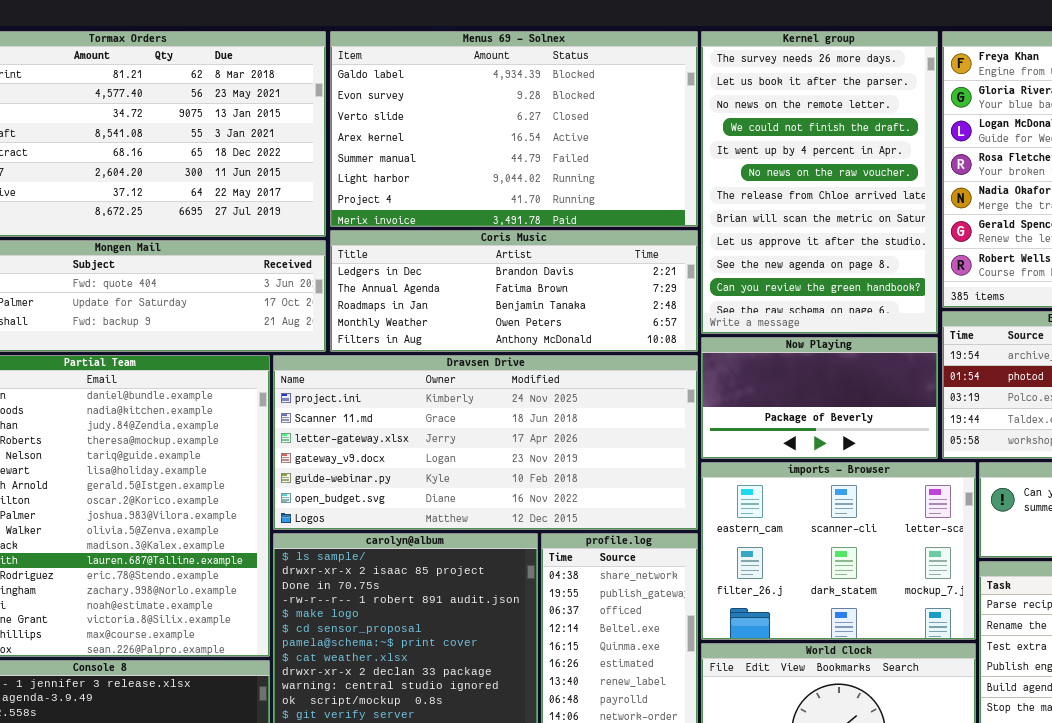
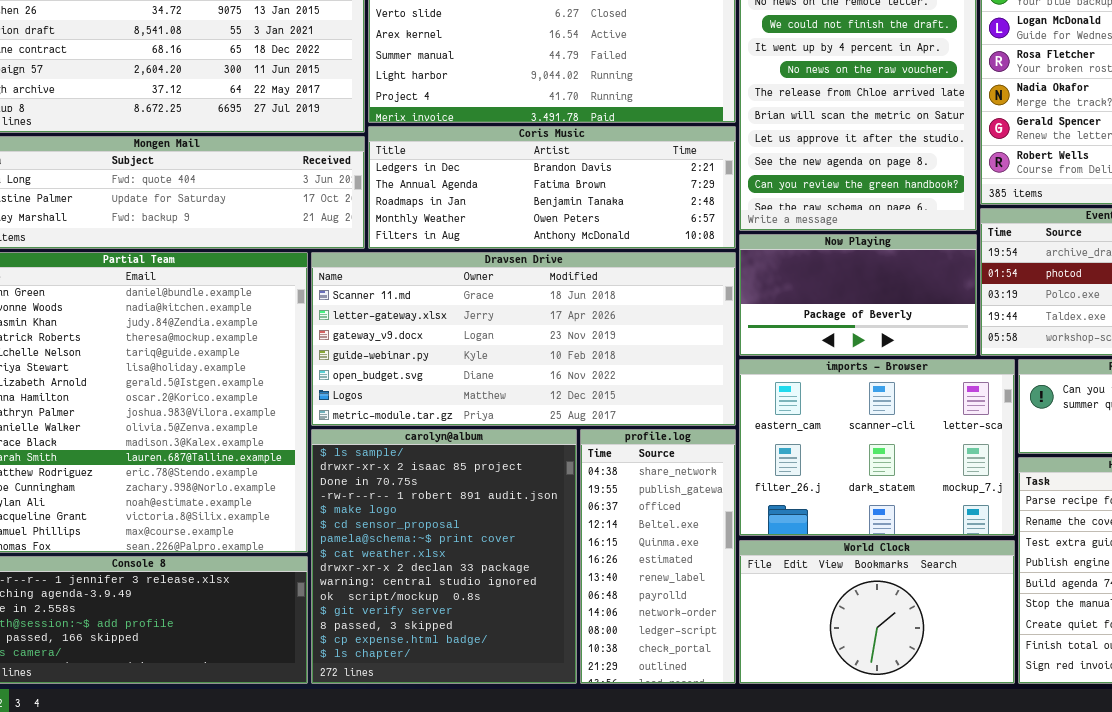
Dravsen Drive: [273,355,698,530] -> [311,252,736,426], scrolled down 1 row

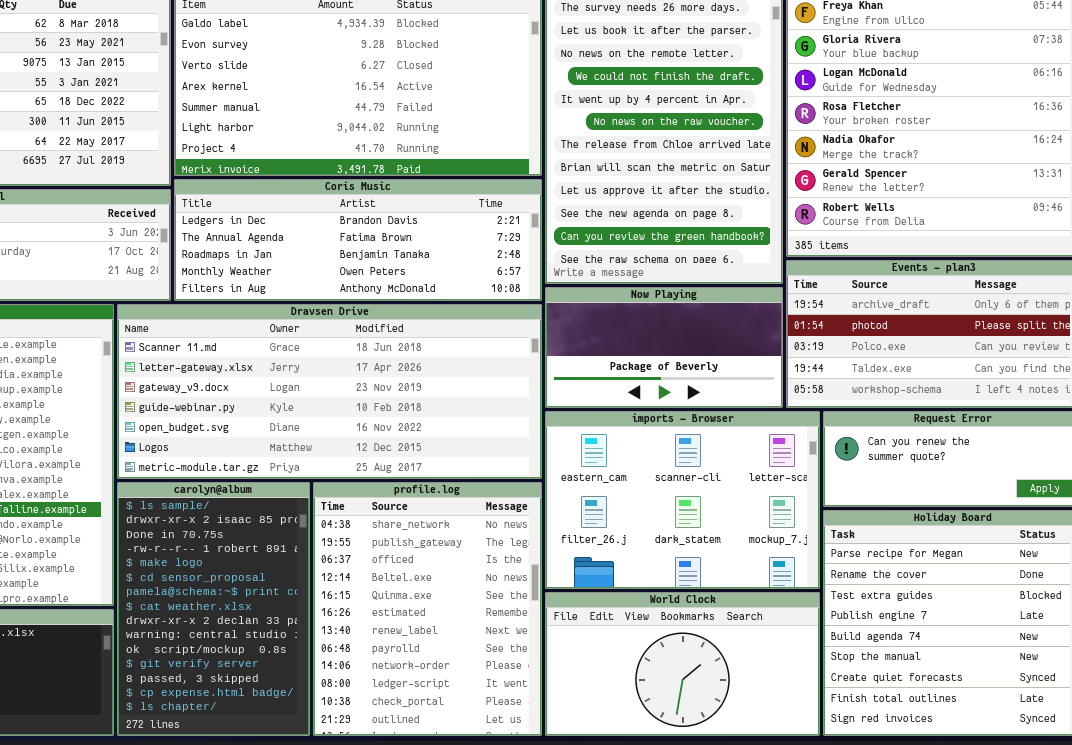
carolyn@album: [311,429,577,684] -> [117,482,310,736], resized
profile.log: [580,429,736,684] -> [313,482,542,736], resized

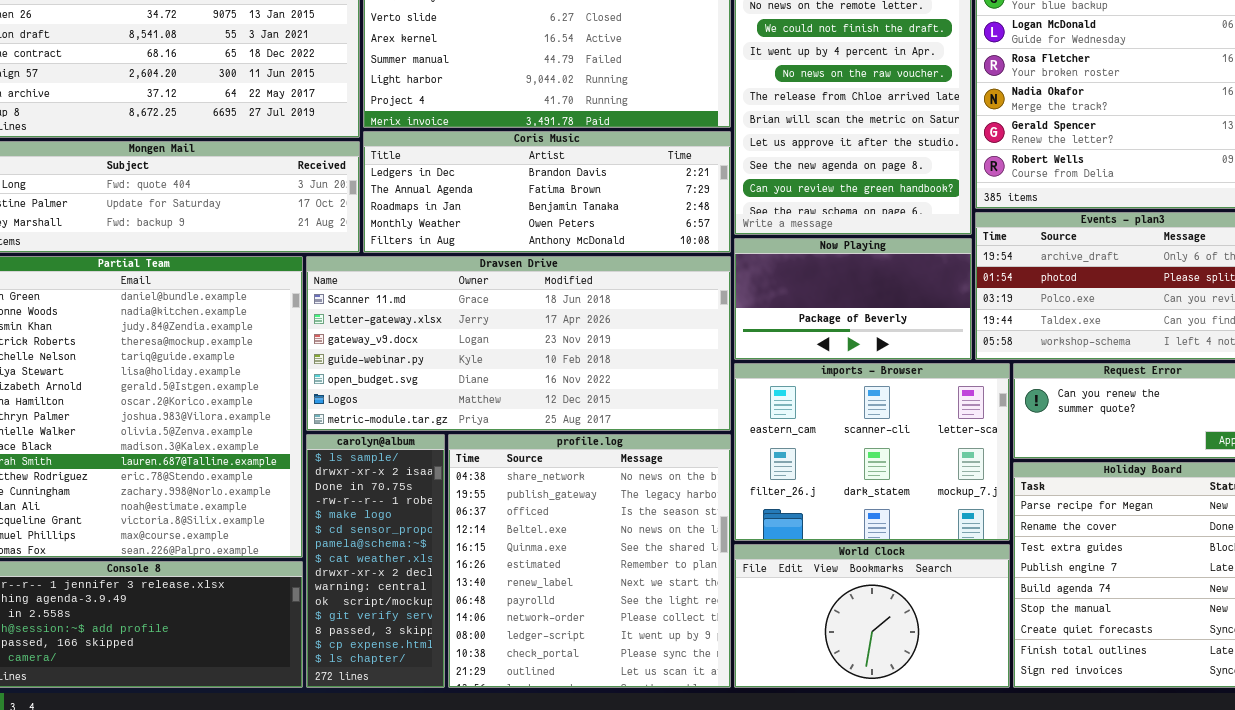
carolyn@album: [117,482,310,736] -> [306,434,445,688], resized
profile.log: [313,482,542,736] -> [448,434,731,688], resized

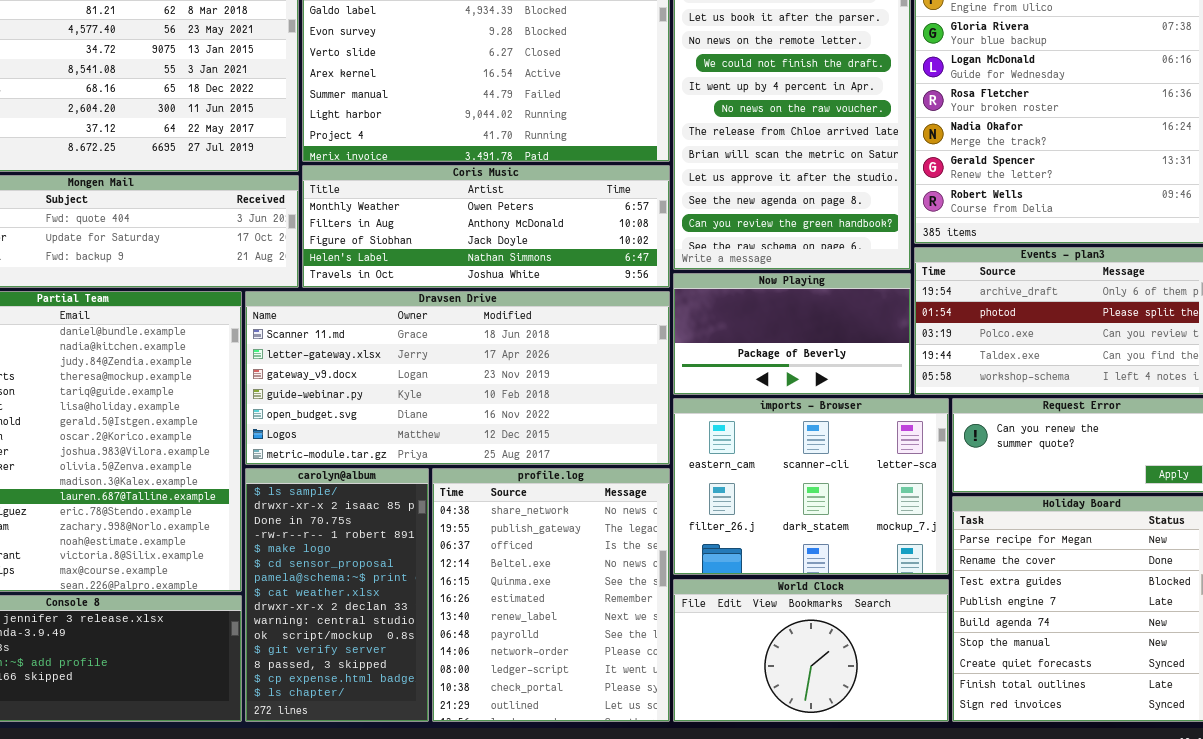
Coris Music: [363,131,731,253] -> [302,165,670,288], scrolled down 3 rows
carolyn@album: [306,434,445,688] -> [245,468,429,722], resized
profile.log: [448,434,731,688] -> [432,468,670,722], resized

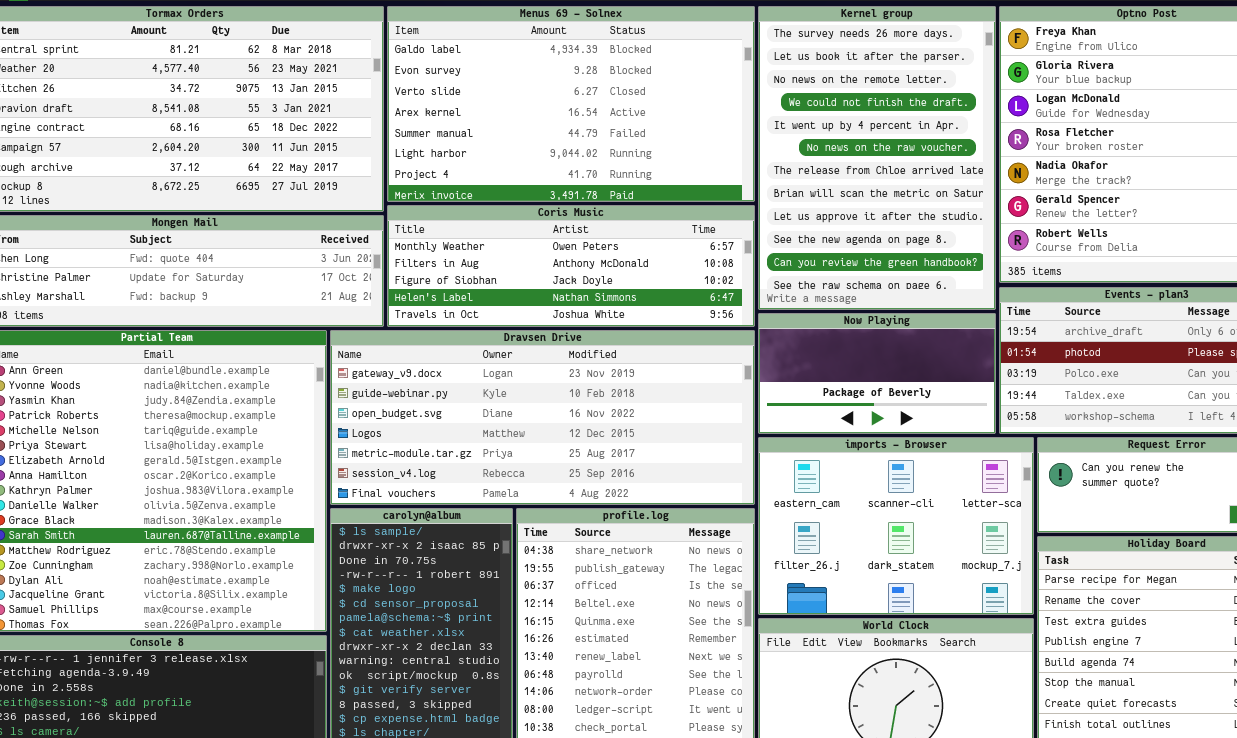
Dravsen Drive: [245,291,670,465] -> [330,330,755,505], scrolled down 2 rows

